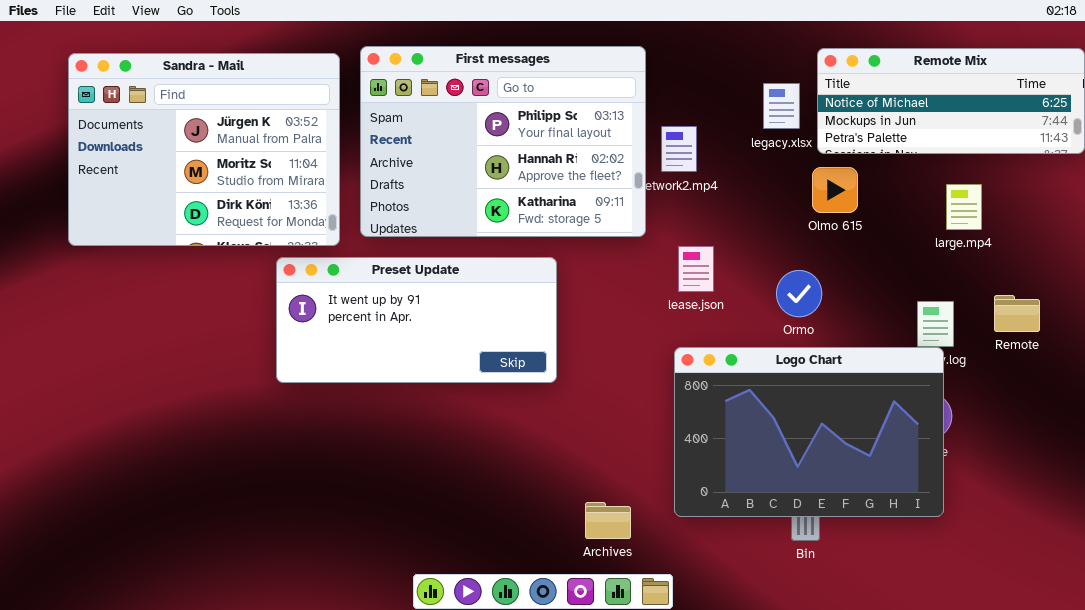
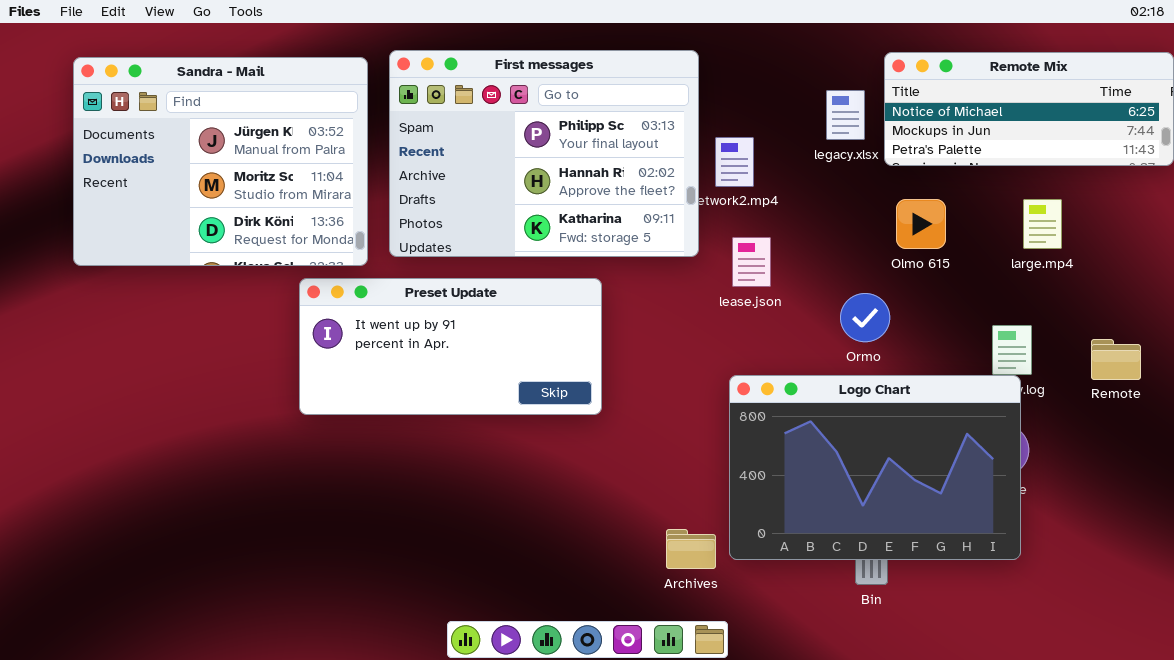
Olmo 615: [812,167,858,213] -> [896,199,946,249], moved
lease.json: [678,246,714,292] -> [732,237,771,287], moved
Remote: [994,295,1040,332] -> [1091,339,1141,380], moved
Archives: [585,502,631,539] -> [666,529,716,569], moved

